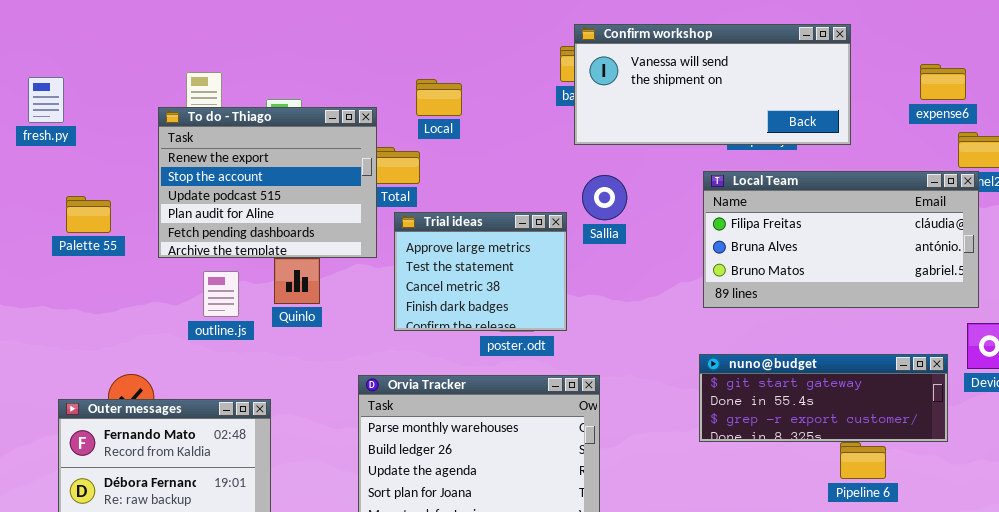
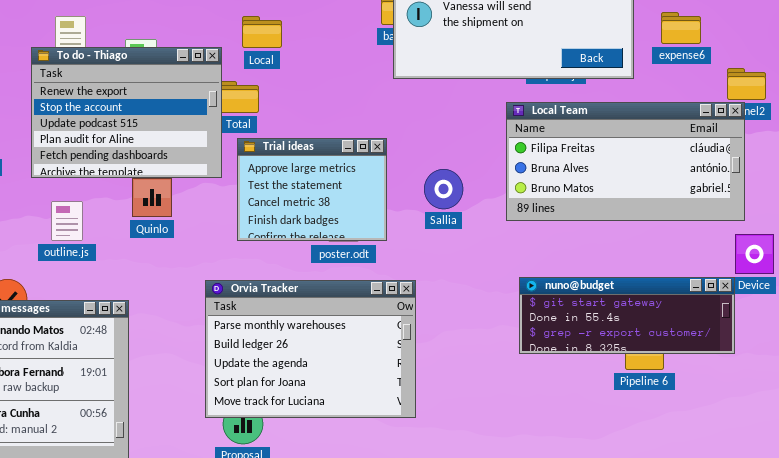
expense6: [920,64,966,100] -> [661,12,701,44], moved
Local: [416,79,462,116] -> [242,16,282,48], moved
Sallia: [582,175,627,220] -> [424,169,463,209], moved
outline.js: [203,271,239,317] -> [51,201,83,241], moved
nuno@budget: [699,354,948,442] -> [519,277,735,354], moved

